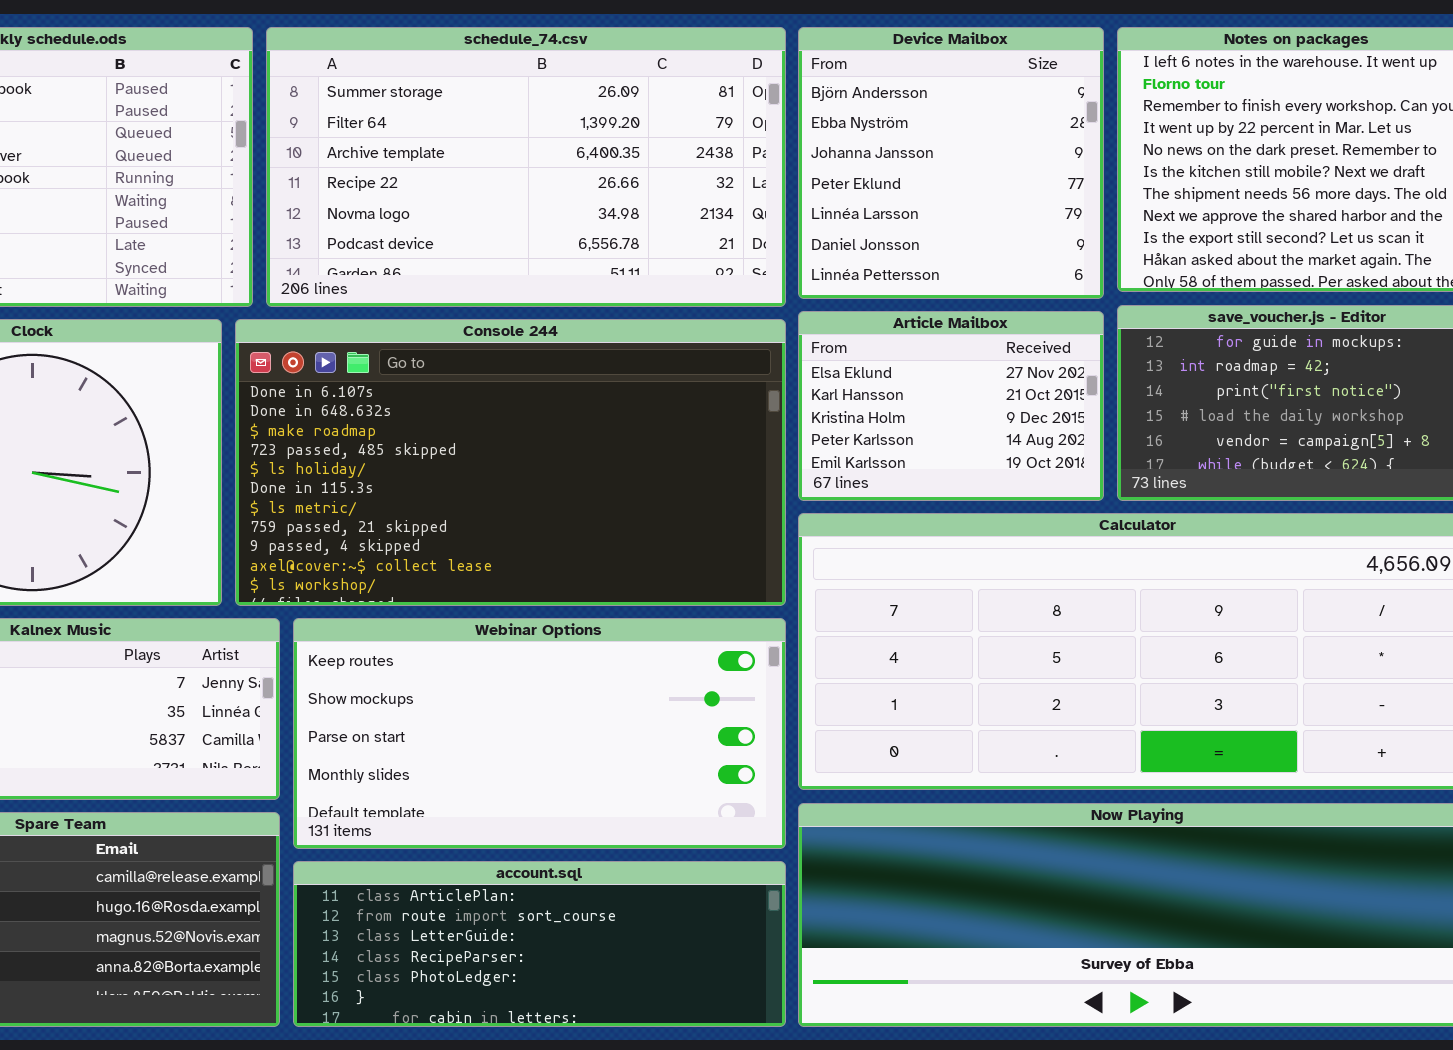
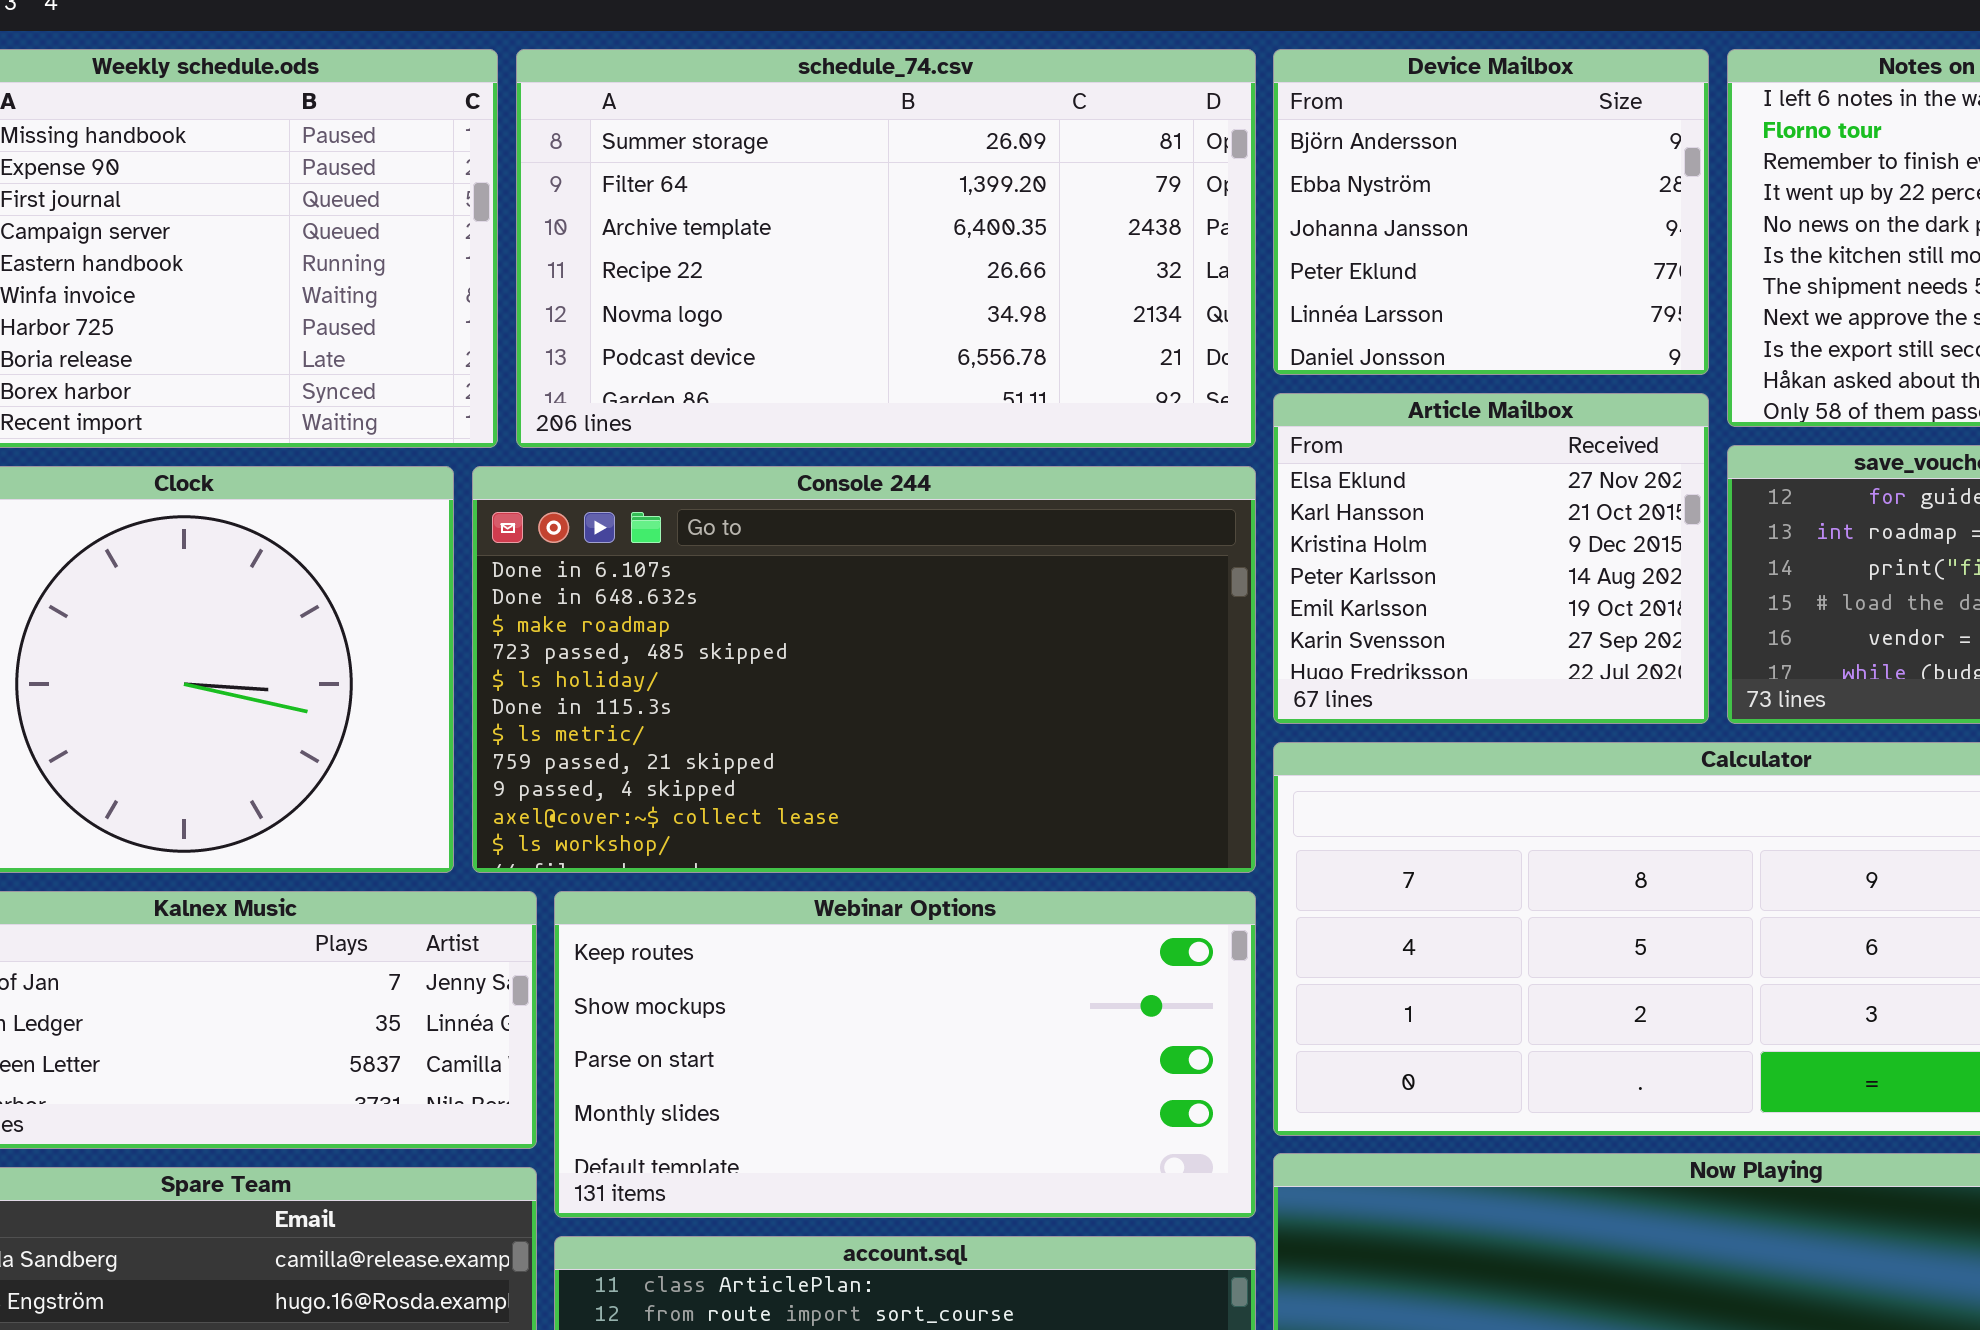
Device Mailbox: [798,27,1104,299] -> [1273,49,1709,375], resized
Article Mailbox: [798,311,1104,501] -> [1273,393,1709,724], resized

